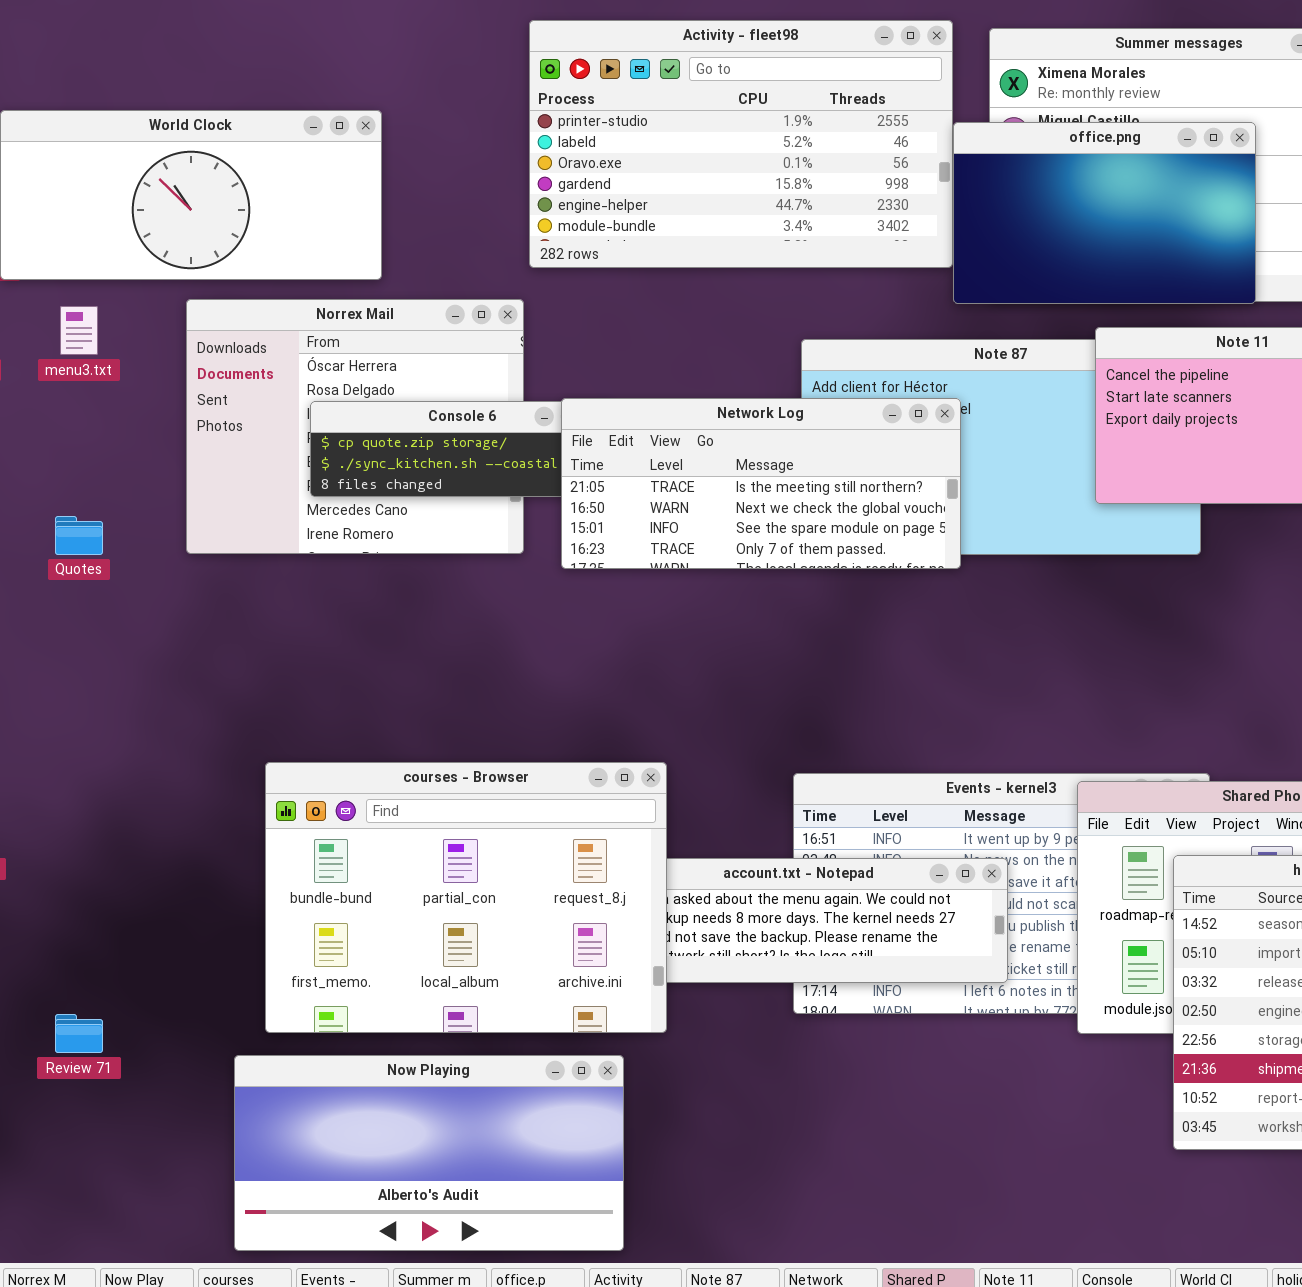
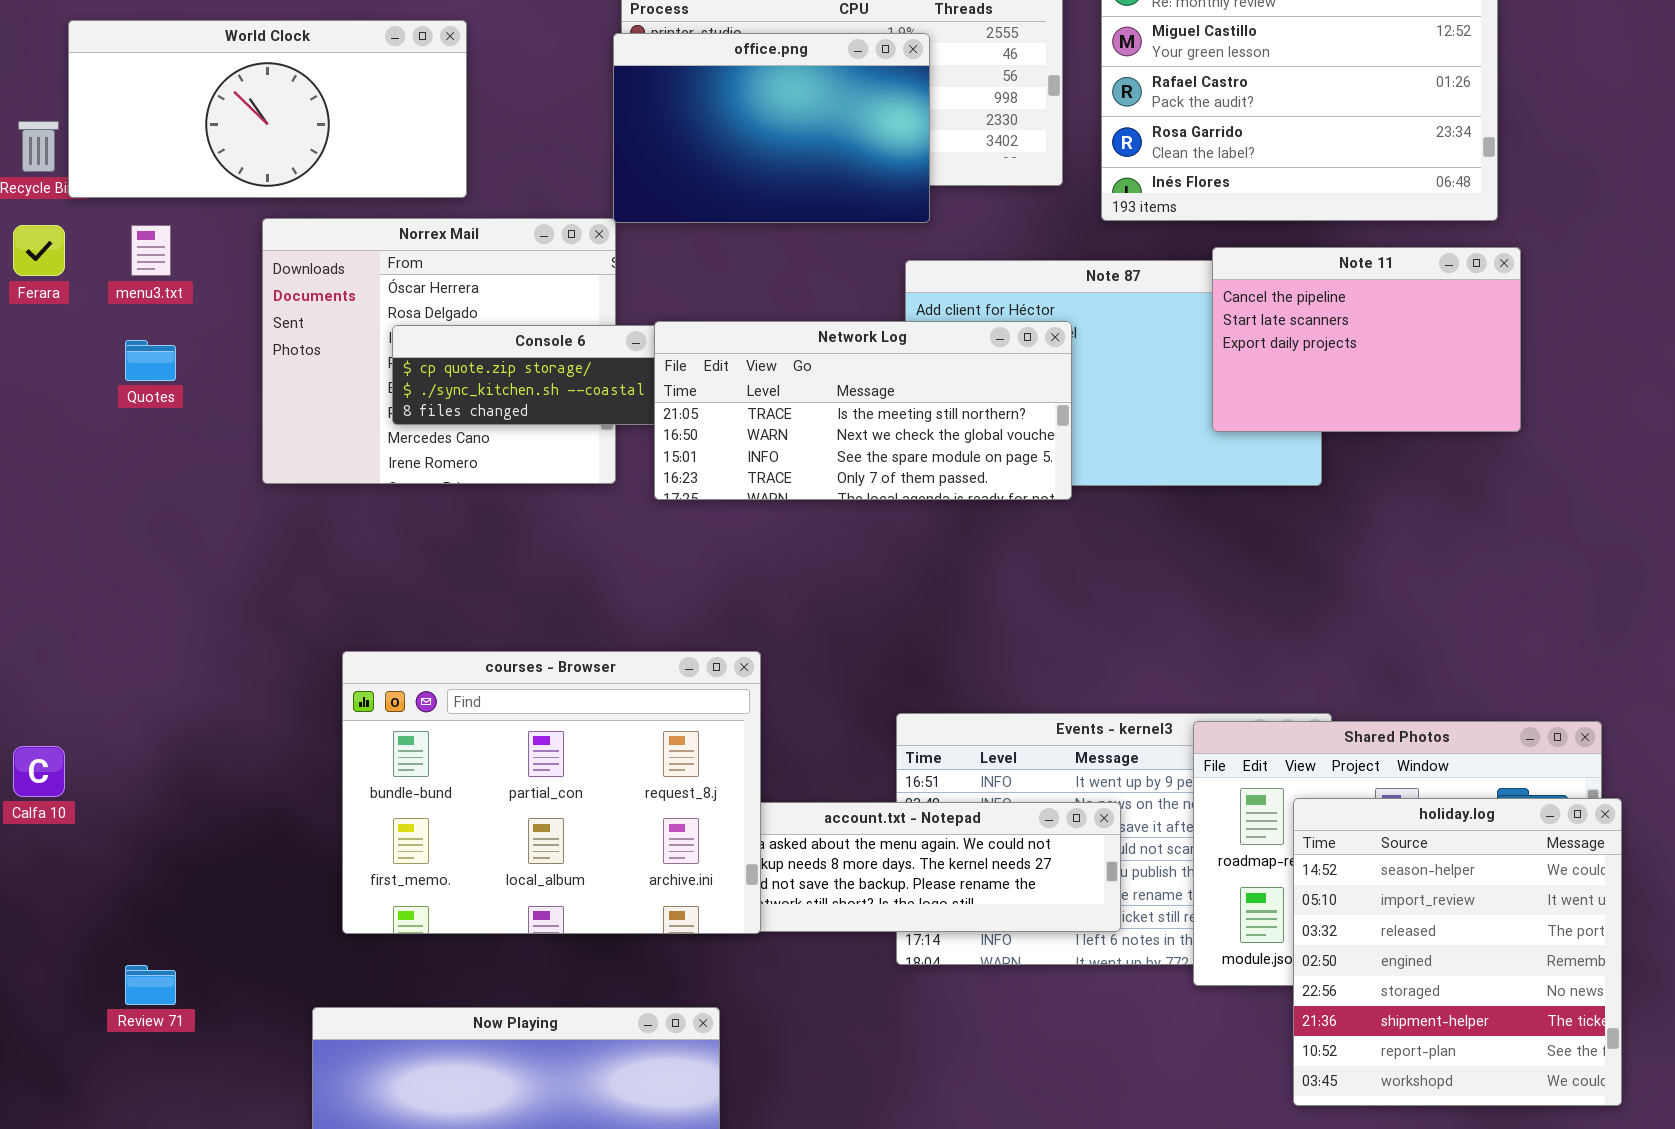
office.png: [953,122,1256,304] -> [613,33,930,223], moved
Quotes: [55,516,103,555] -> [125,340,176,381], moved
courses - Browser: [265,762,667,1033] -> [342,651,761,934], moved

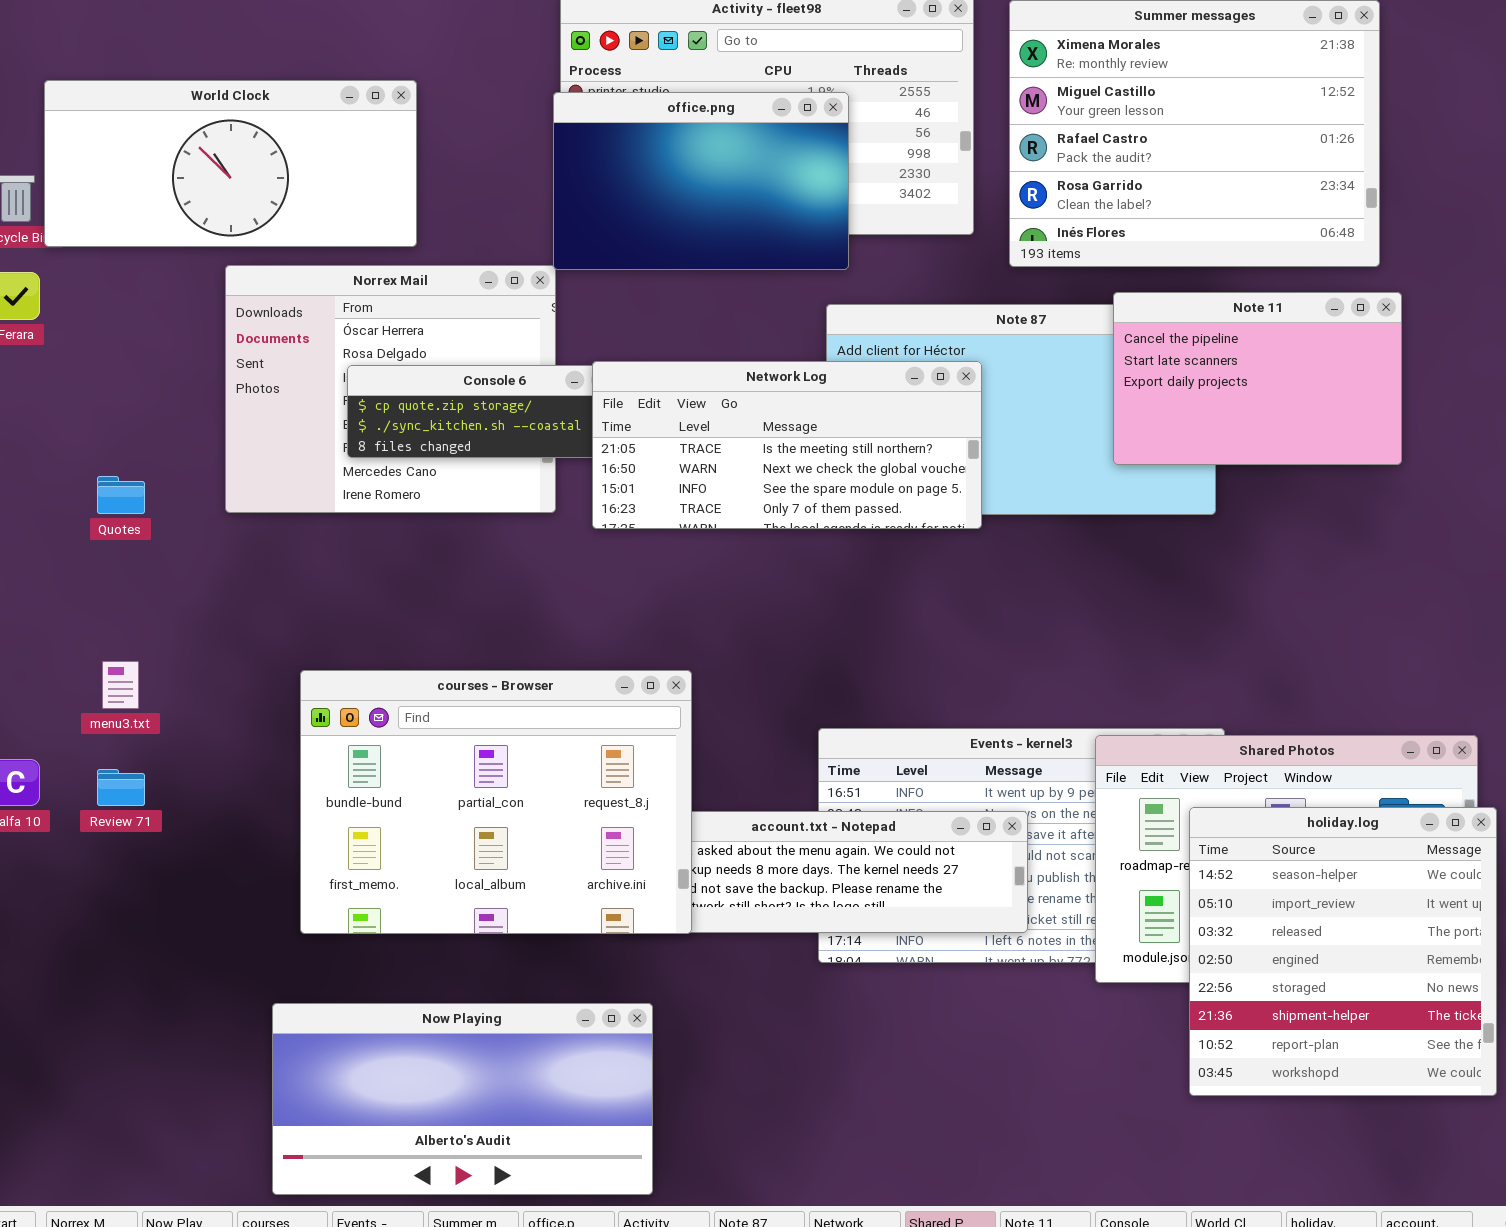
menu3.txt: [131,225,171,276] -> [102,661,139,709], moved
Quotes: [125,340,176,381] -> [97,476,145,514], moved
Review 71: [125,965,176,1005] -> [97,769,145,806], moved

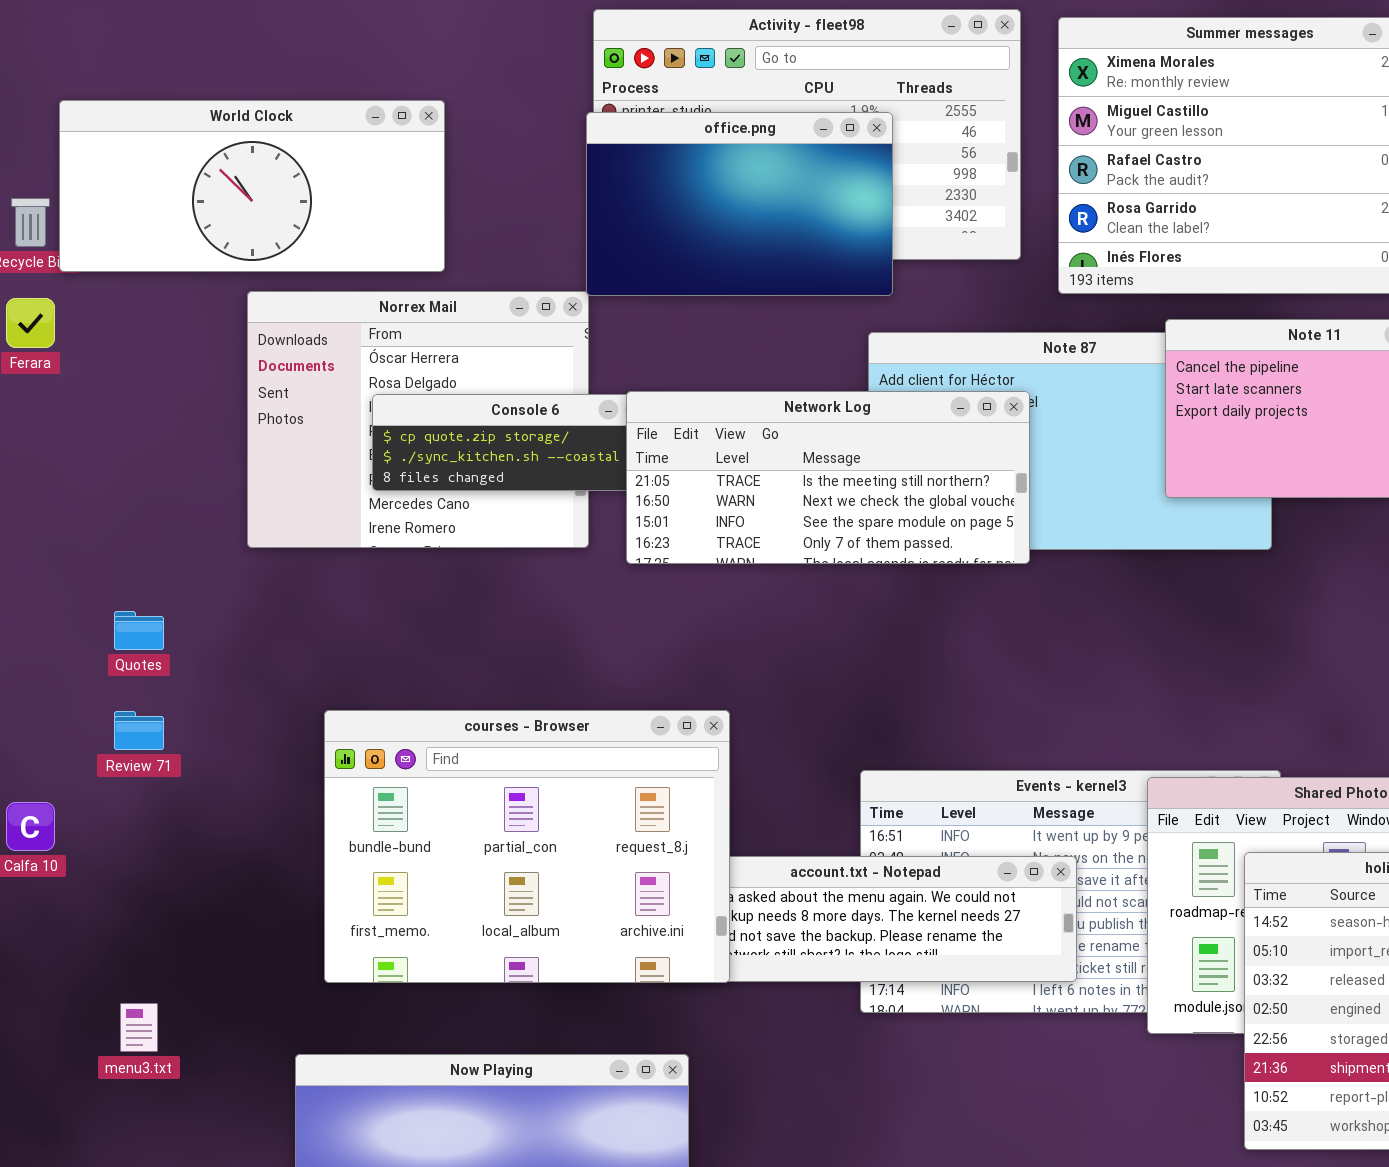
Quotes: [97,476,145,514] -> [114,611,164,650], moved
menu3.txt: [102,661,139,709] -> [120,1003,158,1052], moved
Review 71: [97,769,145,806] -> [114,711,164,750], moved

